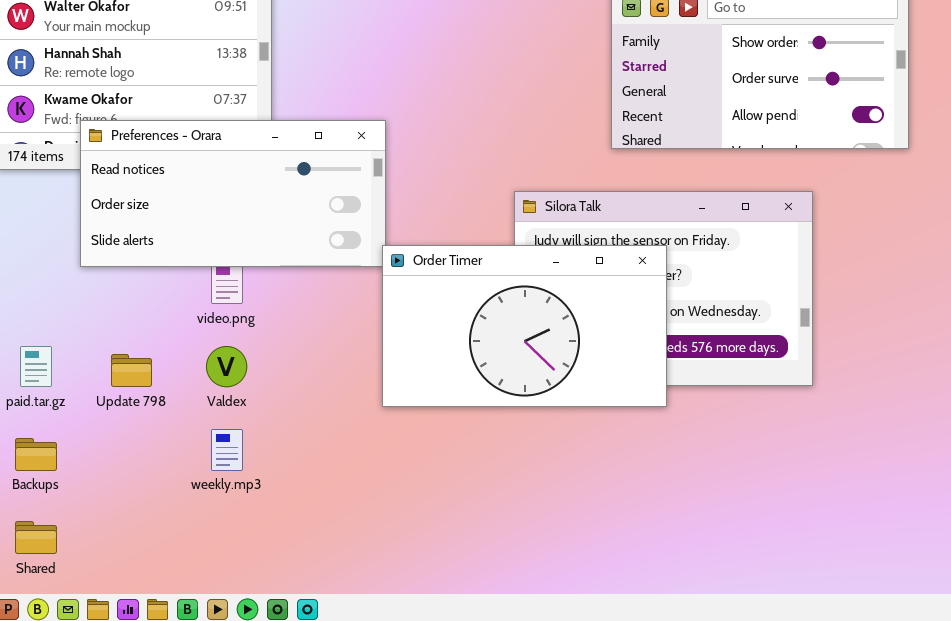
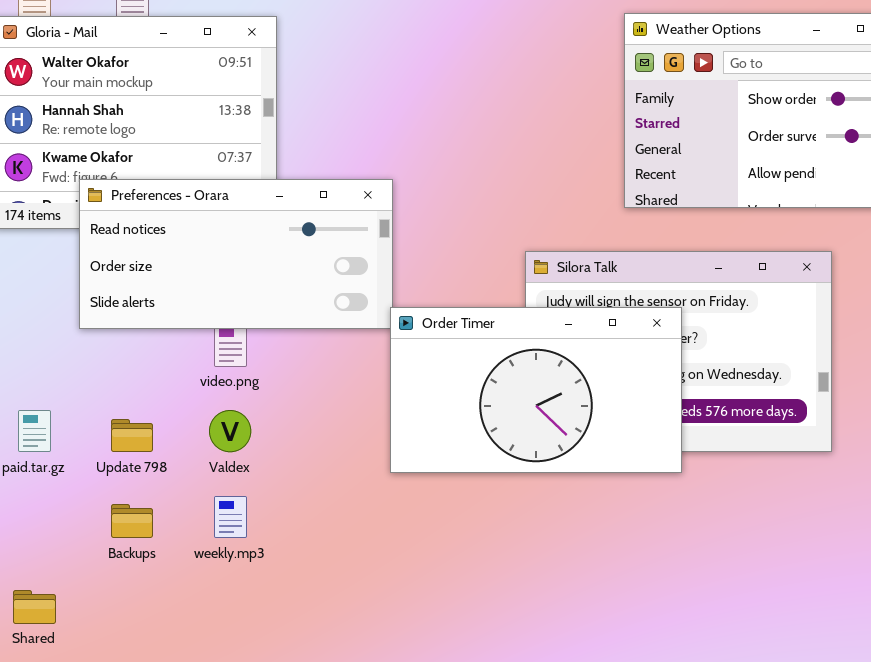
Backups: [15,438,57,471] -> [111,504,153,538], moved

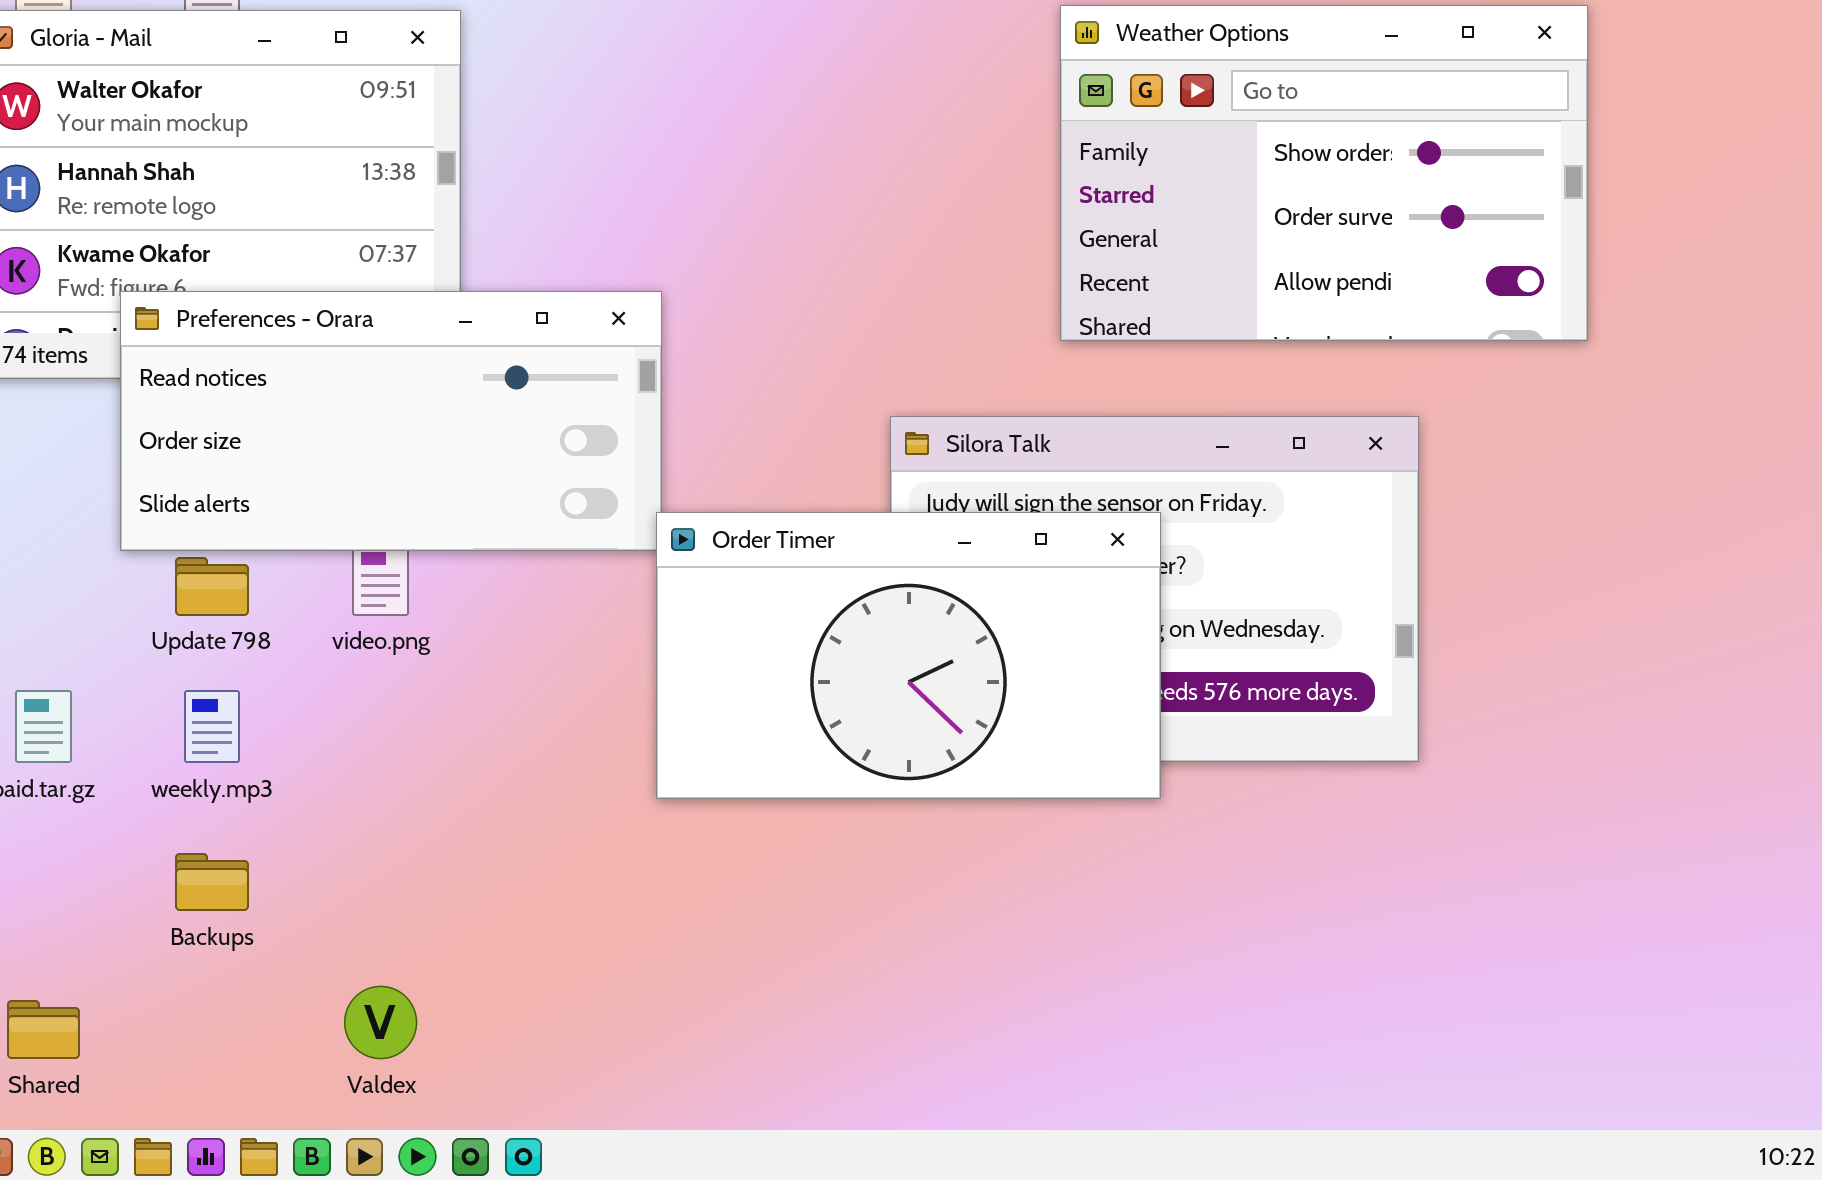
Valdex: [209,410,251,452] -> [344,986,417,1059], moved
Update 798: [111,419,153,452] -> [175,557,249,616], moved
weekly.mp3: [214,496,247,538] -> [184,690,240,763], moved

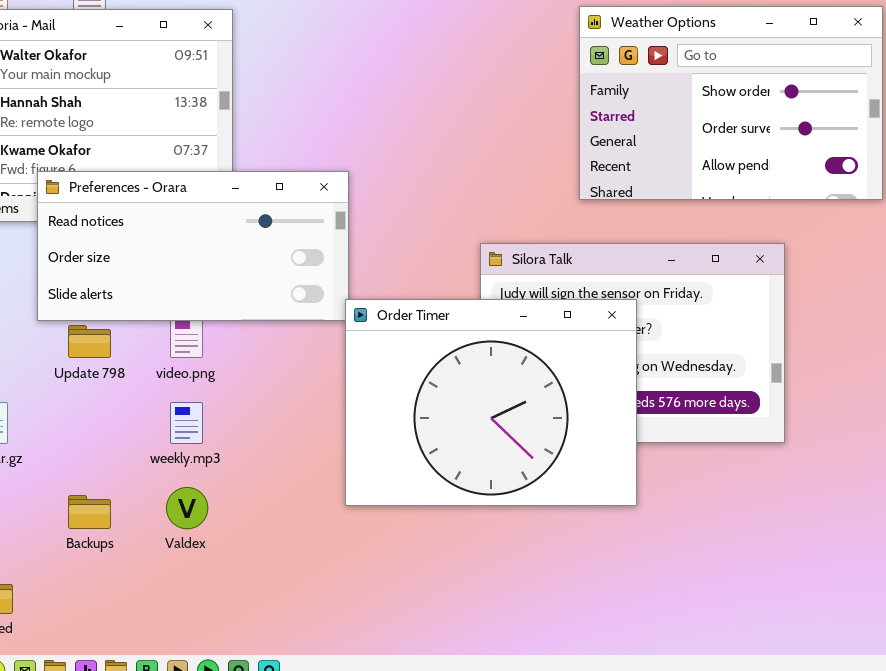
Order Timer: [656,512,1161,799] -> [345,299,637,506], resized
weekly.mp3: [184,690,240,763] -> [170,402,203,444], moved
Valdex: [344,986,417,1059] -> [166,487,208,529], moved

